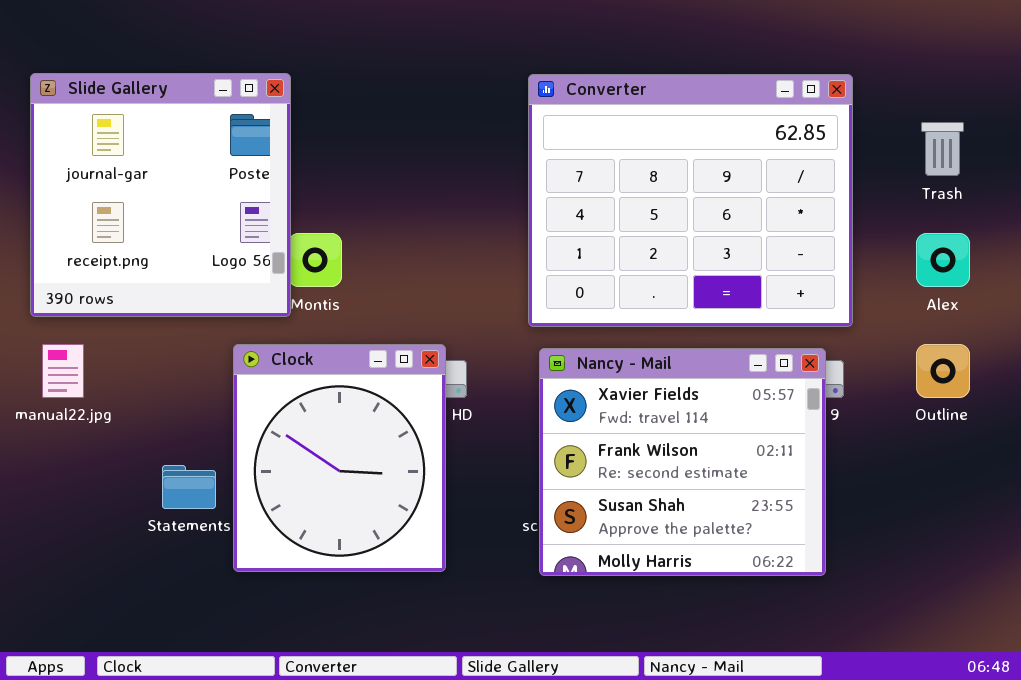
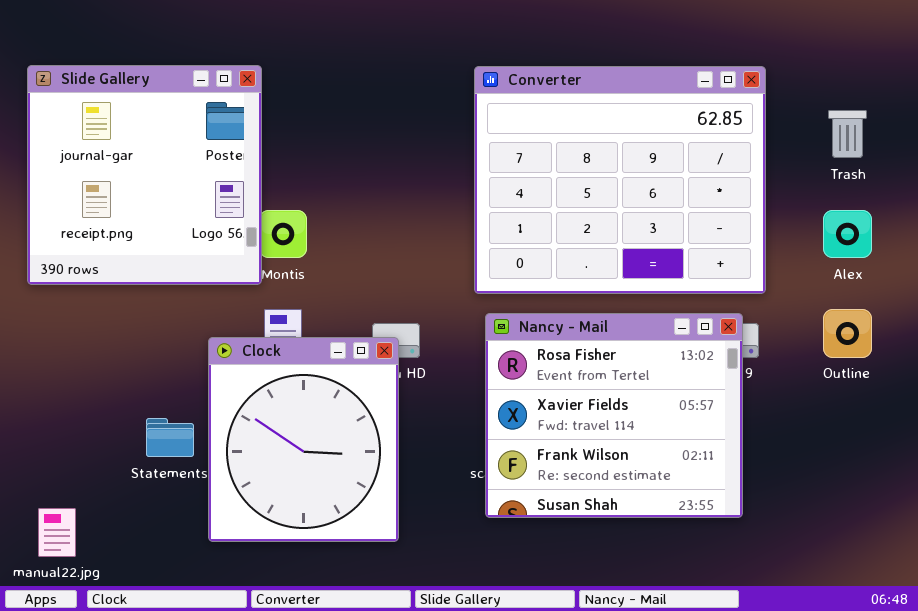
manual22.jpg: [42,344,84,398] -> [38,508,76,557], moved
Clock: [233,344,446,572] -> [208,337,399,542], moved
Nancy - Mail: [539,348,826,576] -> [485,313,743,518], scrolled up 1 row

